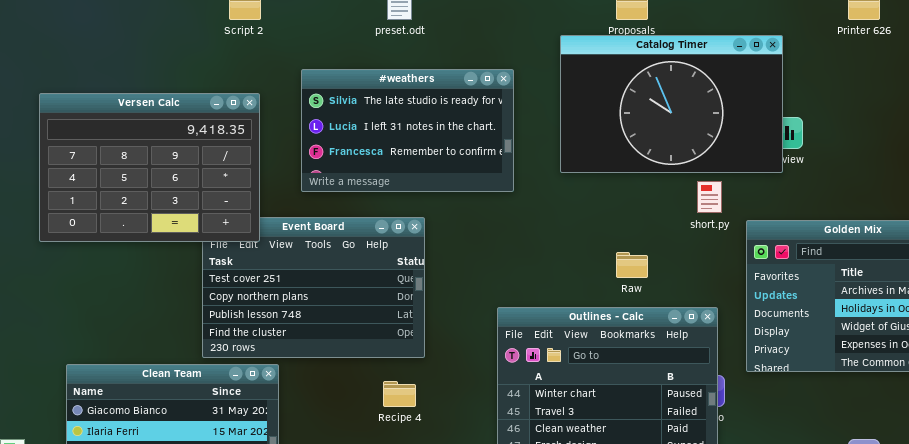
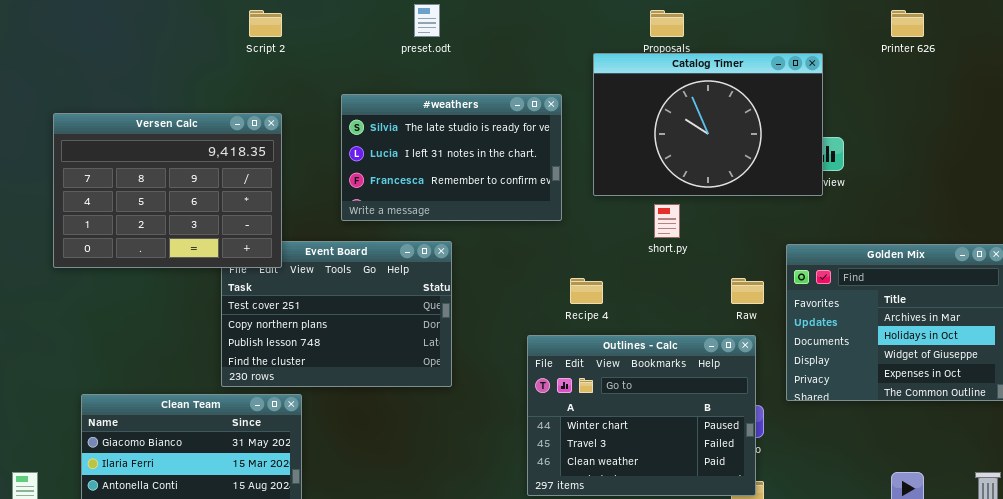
#weathers: [301,69,514,192] -> [341,94,562,221], moved
short.py: [697,181,722,213] -> [654,204,680,238], moved
Raw: [616,252,648,278] -> [731,278,764,304], moved
Recipe 4: [383,381,416,407] -> [570,278,603,304], moved

